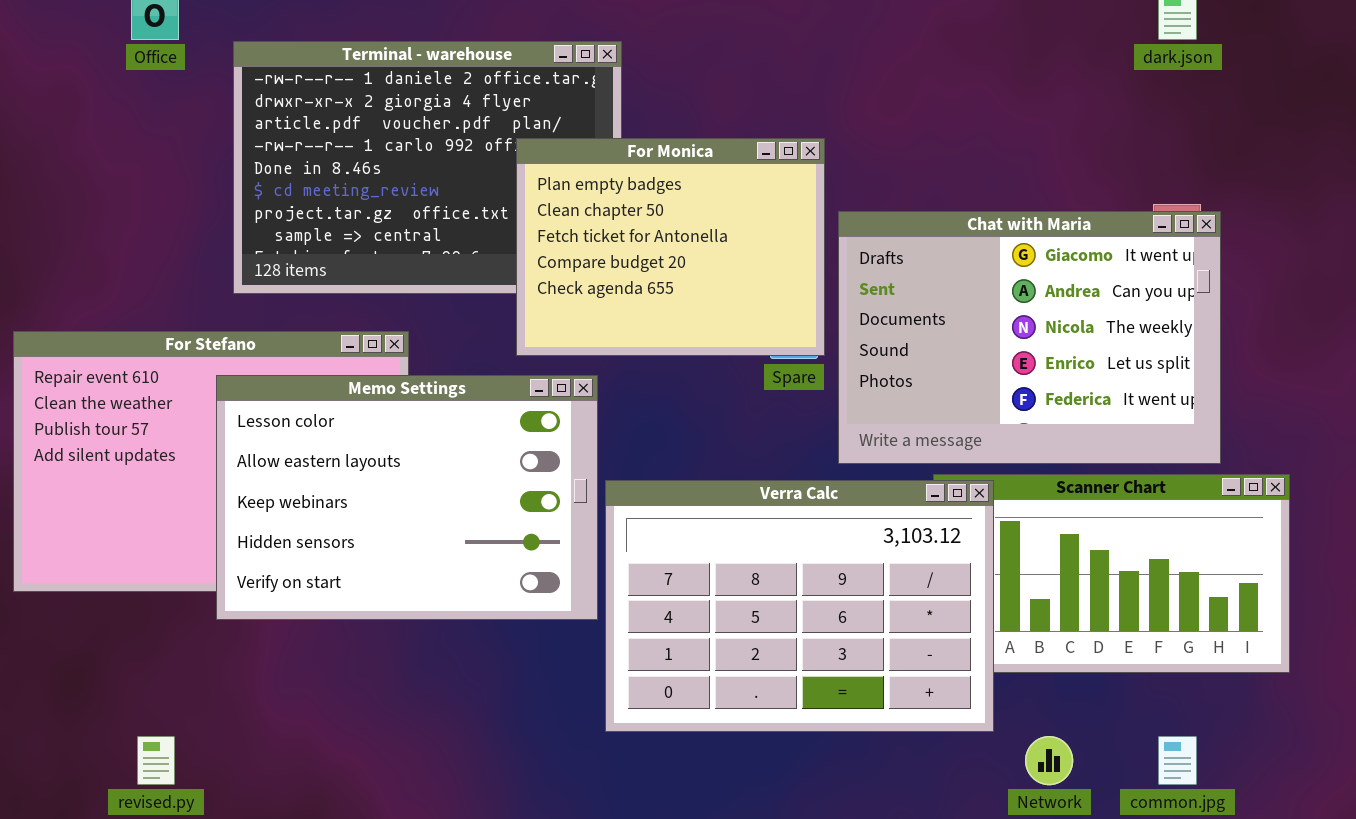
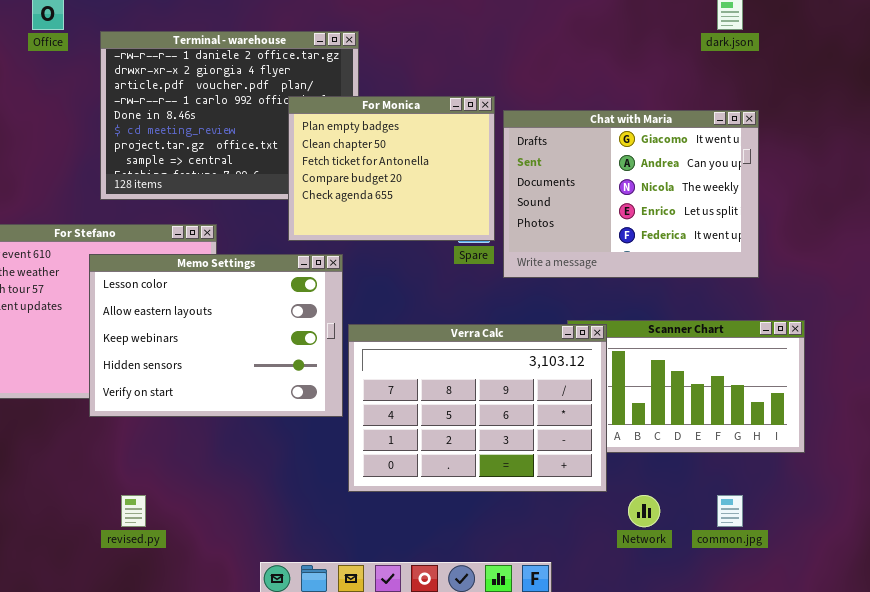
Chat with Maria: [838,211,1221,464] -> [503,110,759,278], moved
revised.py: [137,736,175,785] -> [121,495,146,527], moved

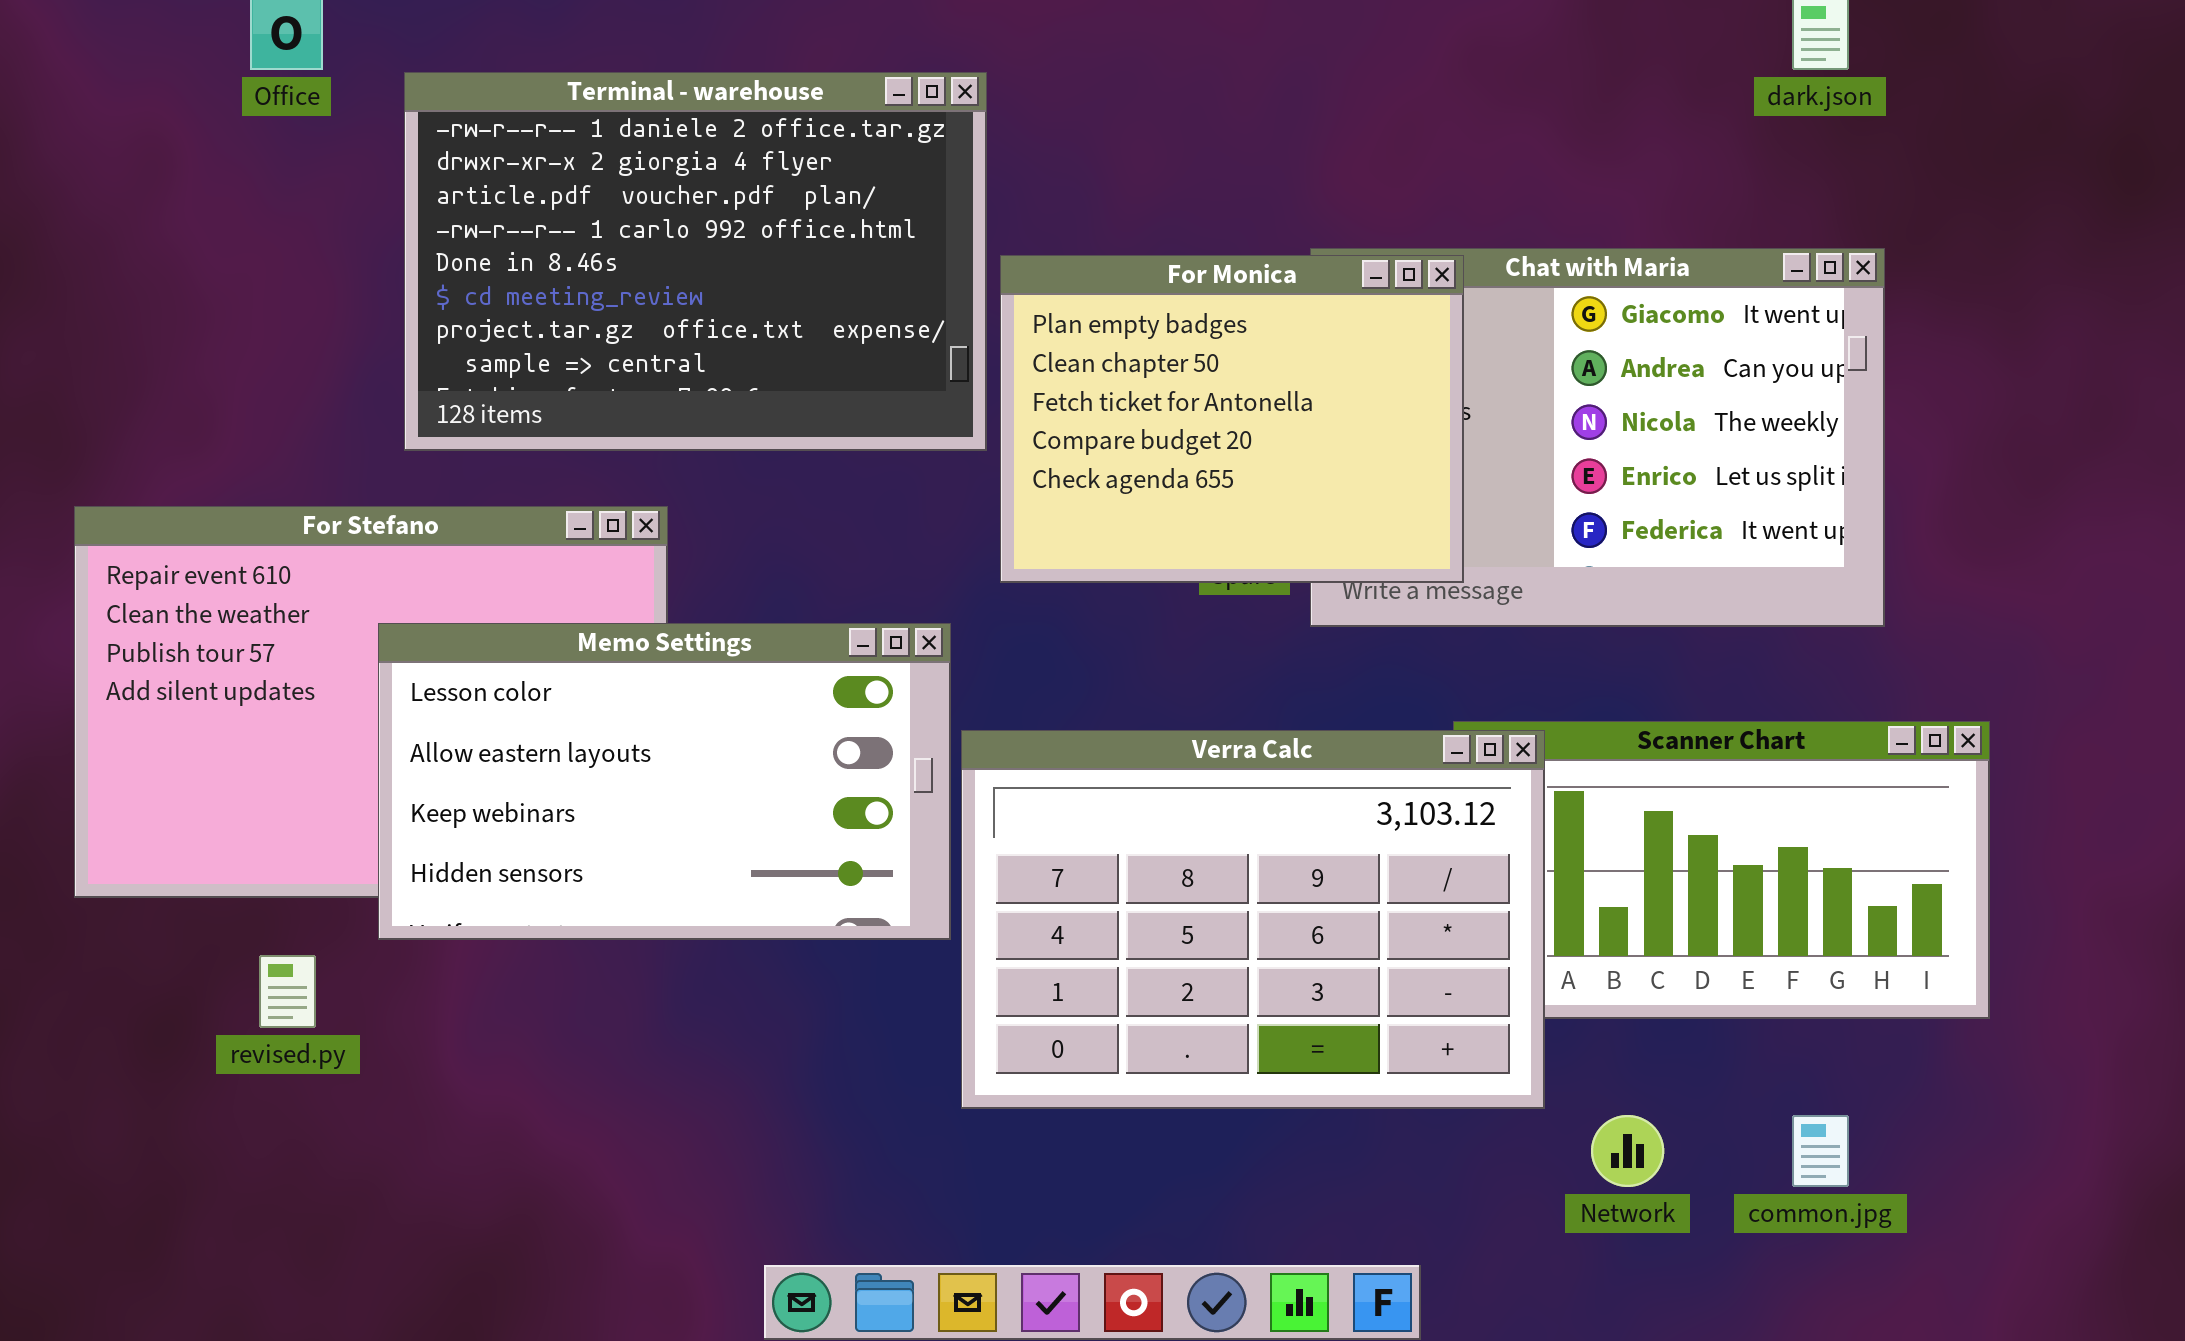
For Monica: [288,96,495,241] -> [1000,255,1464,583], moved
Memo Settings: [89,254,343,417] -> [378,623,951,940], resized
revised.py: [121,495,146,527] -> [259,955,316,1028], moved

